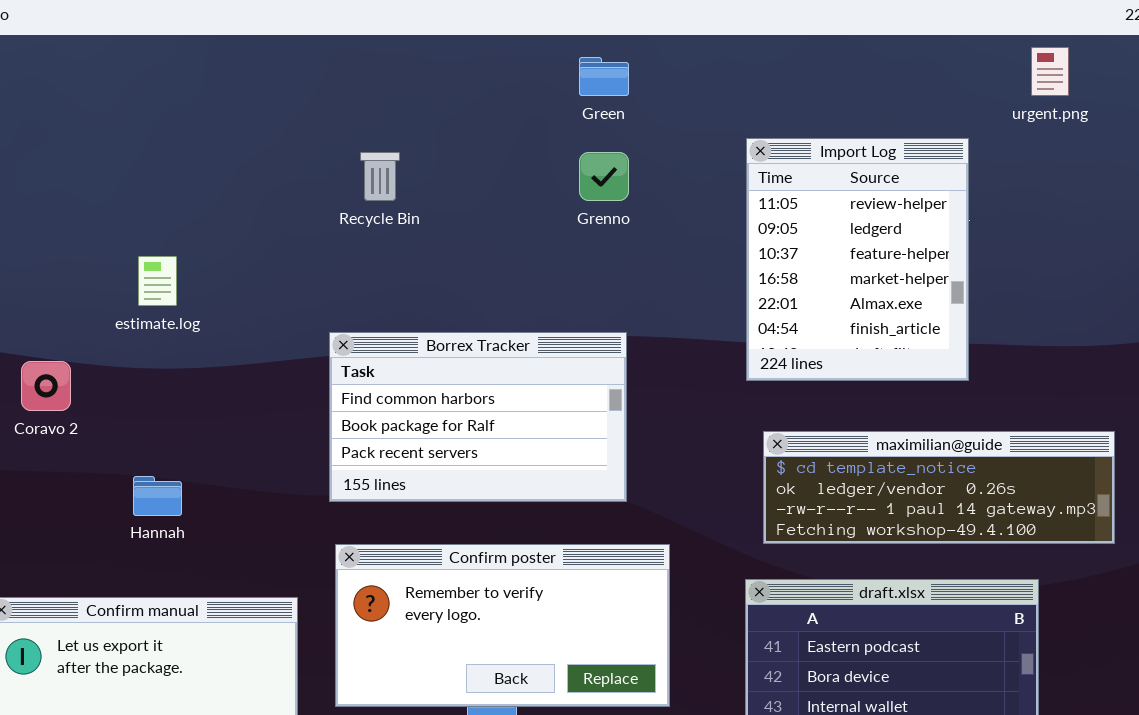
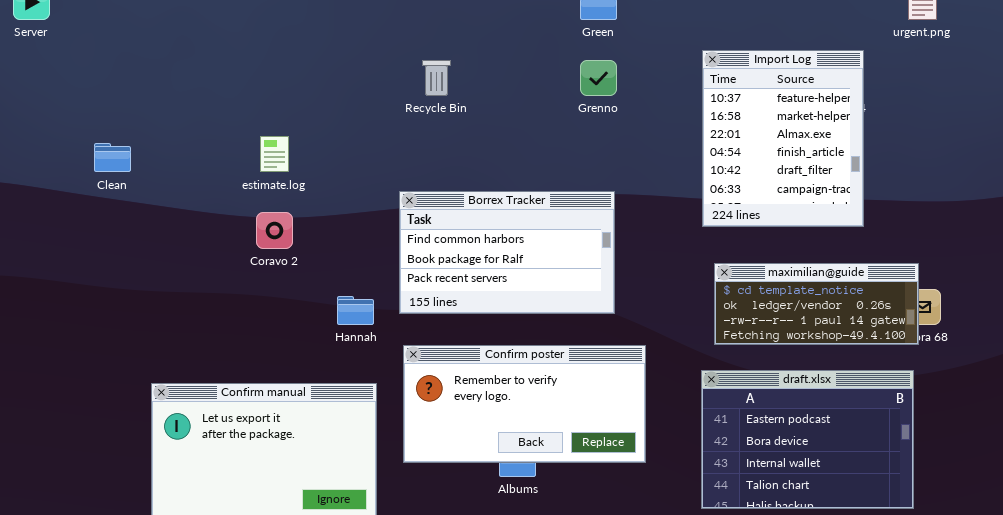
Import Log: [746,138,969,381] -> [702,50,864,227], scrolled down 2 rows
Coravo 2: [21,361,71,411] -> [256,212,293,249], moved
maximilian@guide: [763,431,1115,544] -> [714,263,919,345], resized
Hannah: [133,476,182,516] -> [337,296,374,325], moved

